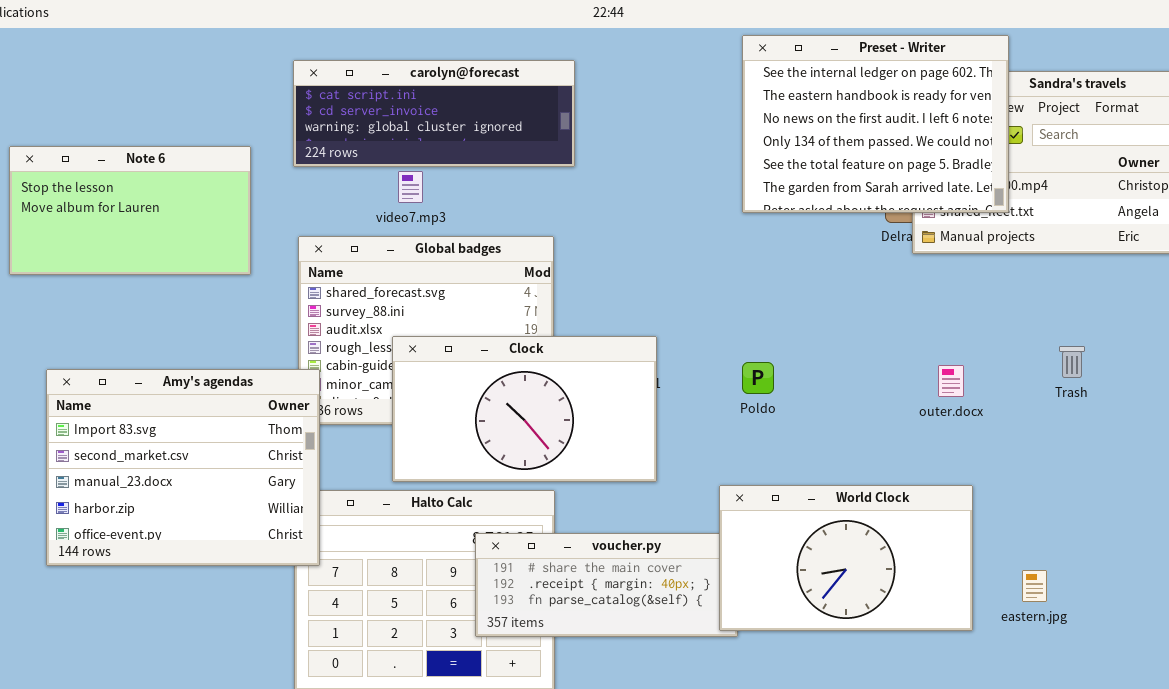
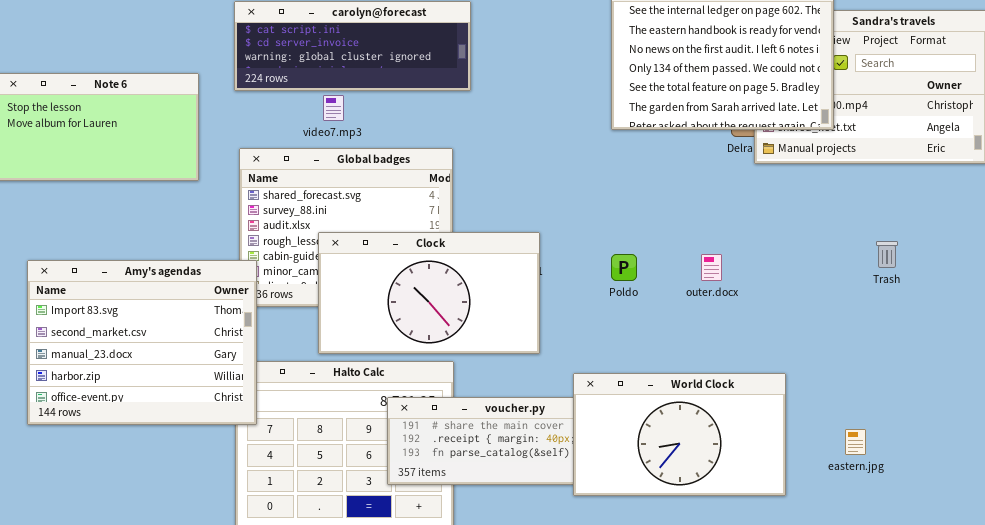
outer.docx: [938,365,964,397] -> [701,254,722,281], moved
World Clock: [719,485,973,631] -> [573,373,786,496], moved

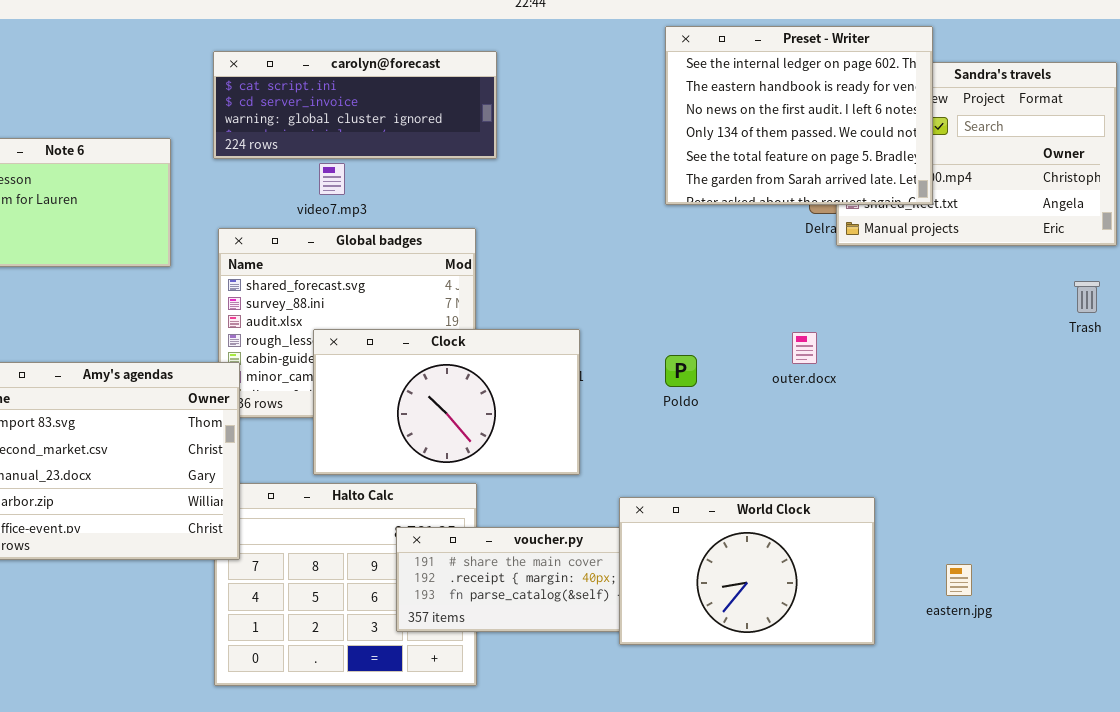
Trash: [876,241,898,268] -> [1074,281,1100,313], moved
outer.docx: [701,254,722,281] -> [792,332,817,364], moved

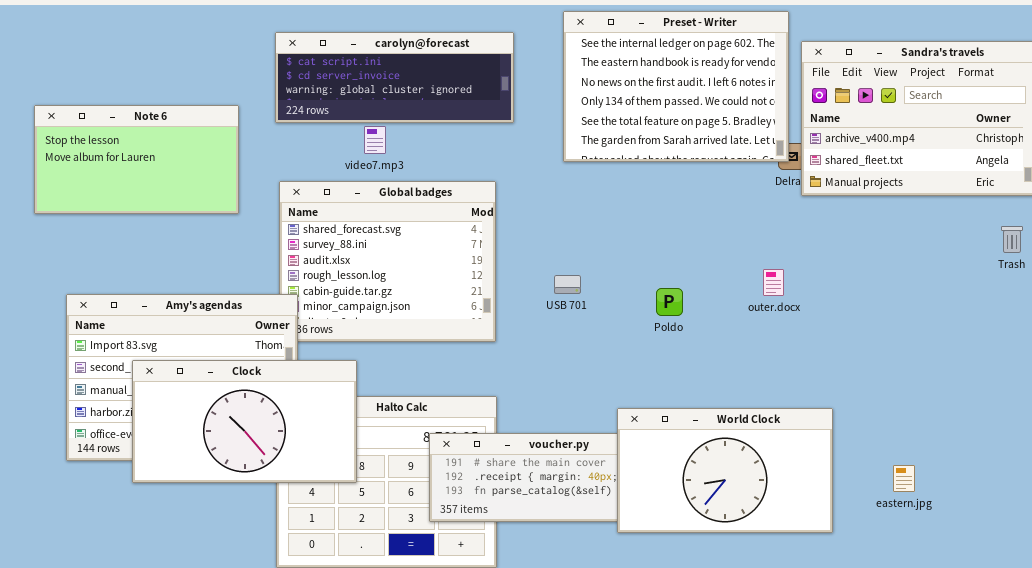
Preset - Writer: [665,26,933,205] -> [563,11,789,162], moved
Clock: [313,329,580,475] -> [132,360,357,483], moved

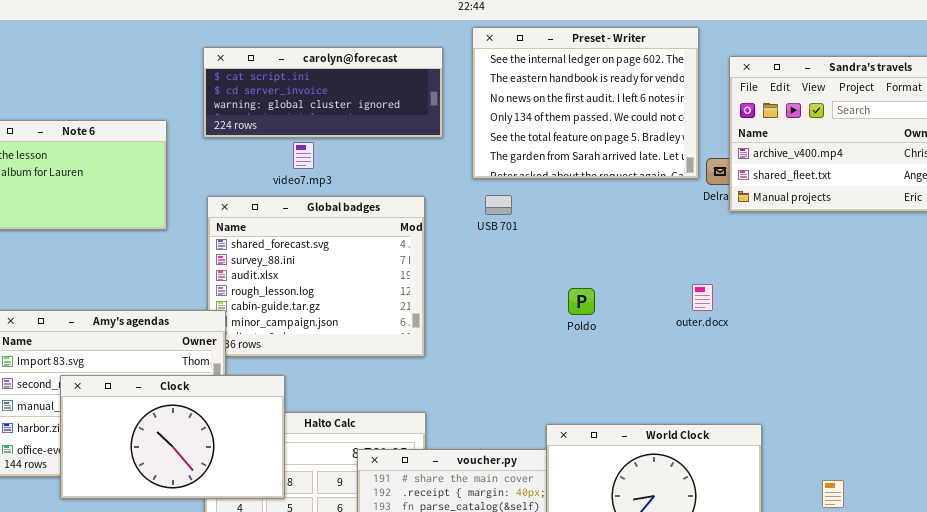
Preset - Writer: [563,11,789,162] -> [472,27,699,179], moved
USB 701: [554,275,581,294] -> [485,195,512,215], moved
Poldo: [656,288,683,316] -> [568,288,595,315], moved

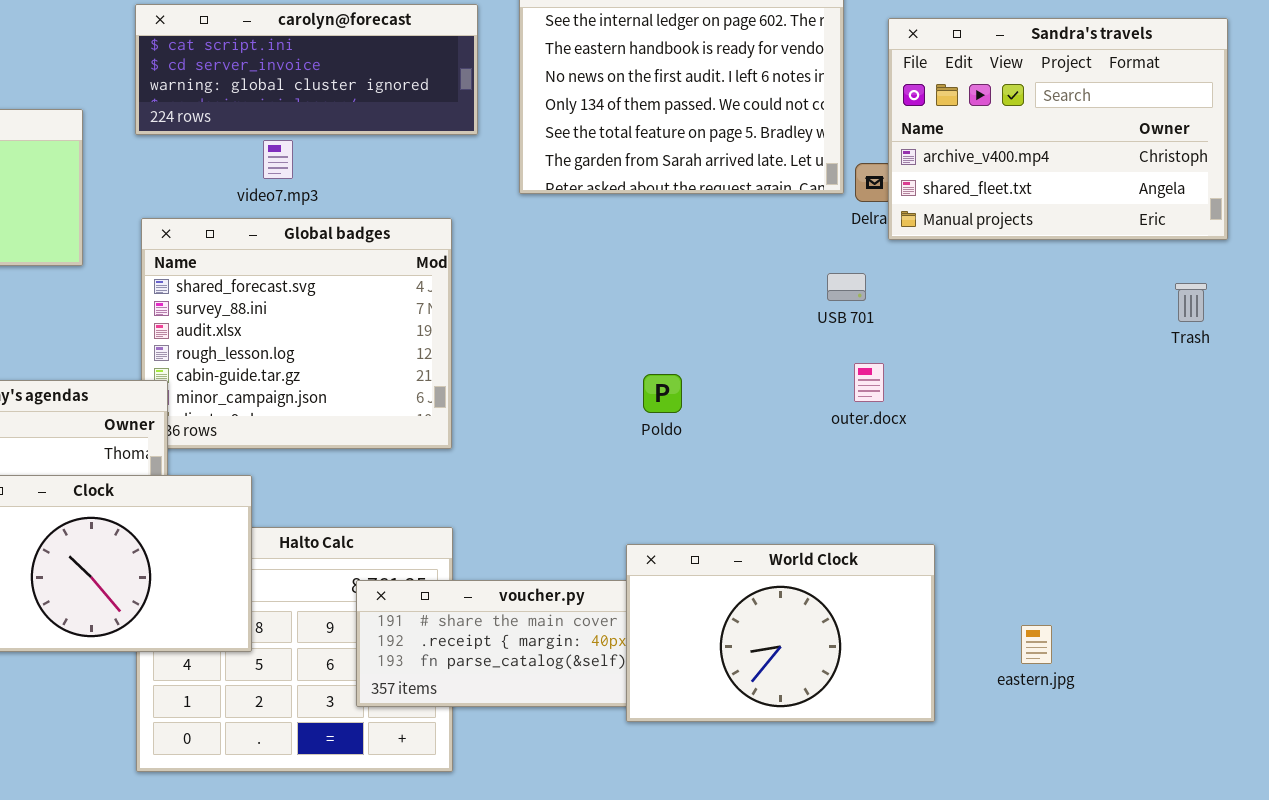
USB 701: [485,195,512,215] -> [827,273,866,301], moved
outer.docx: [692,284,713,311] -> [854,363,884,402], moved
Poldo: [568,288,595,315] -> [643,374,682,413], moved

